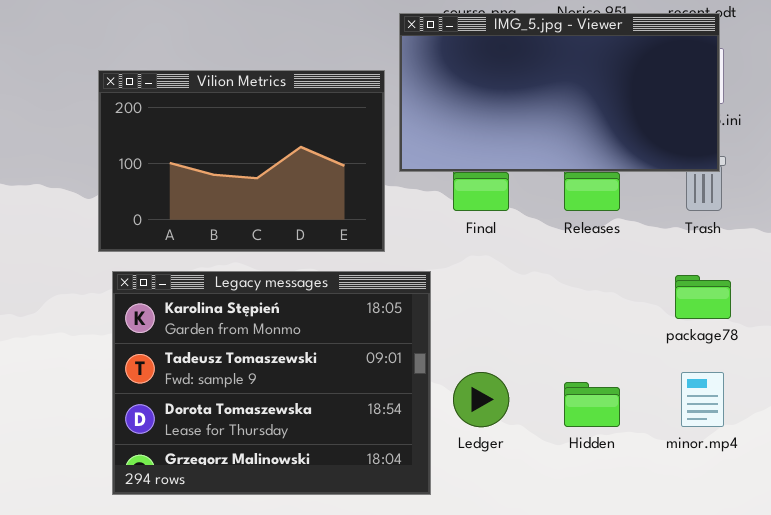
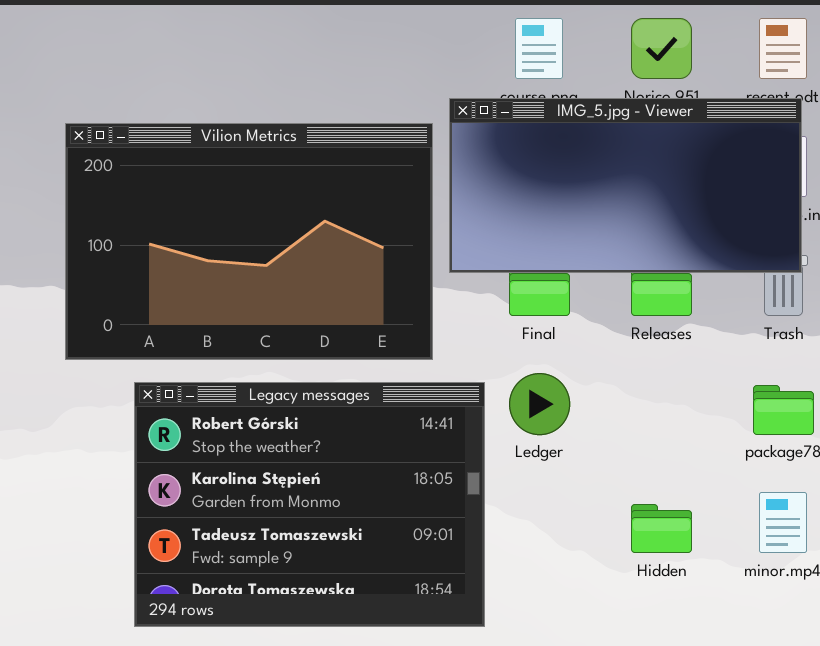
Vilion Metrics: [98,70,385,252] -> [65,123,433,360], resized
Legacy messages: [112,271,431,495] -> [134,382,485,627], scrolled up 1 row
Ledger: [453,372,509,427] -> [509,373,570,435], moved

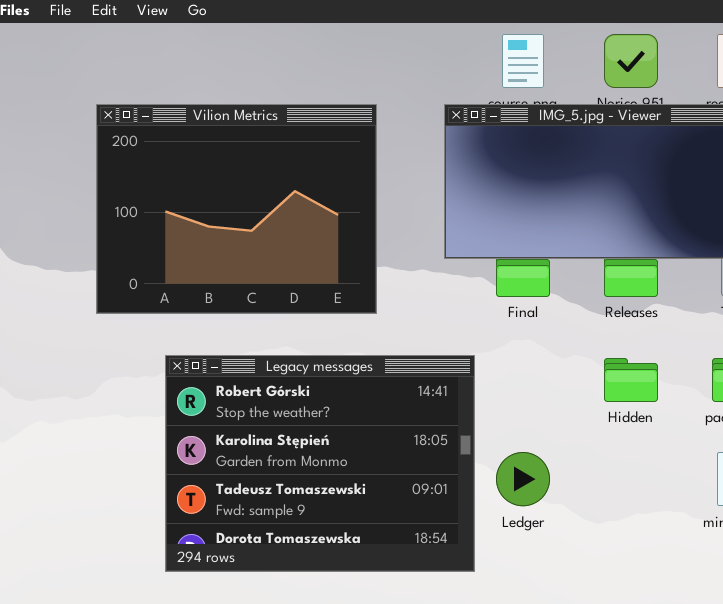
Vilion Metrics: [65,123,433,360] -> [96,104,377,314], moved, resized
Ledger: [509,373,570,435] -> [496,452,550,506], moved
Hidden: [631,504,692,553] -> [604,358,658,402], moved

